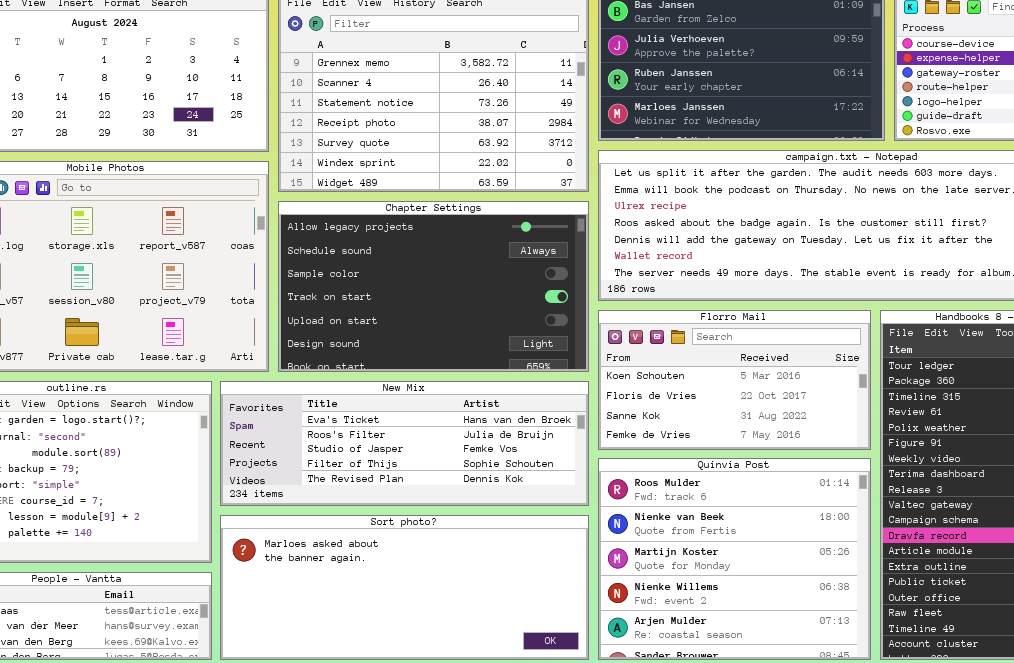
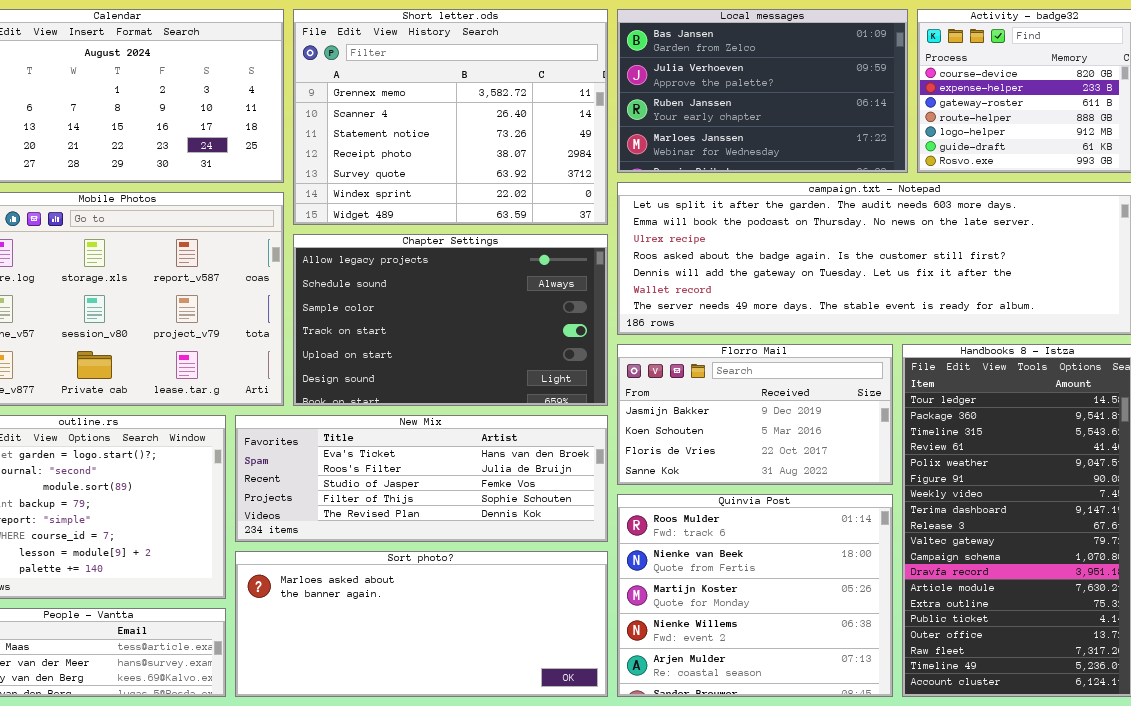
Florro Mail: [598,310,871,450] -> [617,344,893,485], scrolled up 1 row

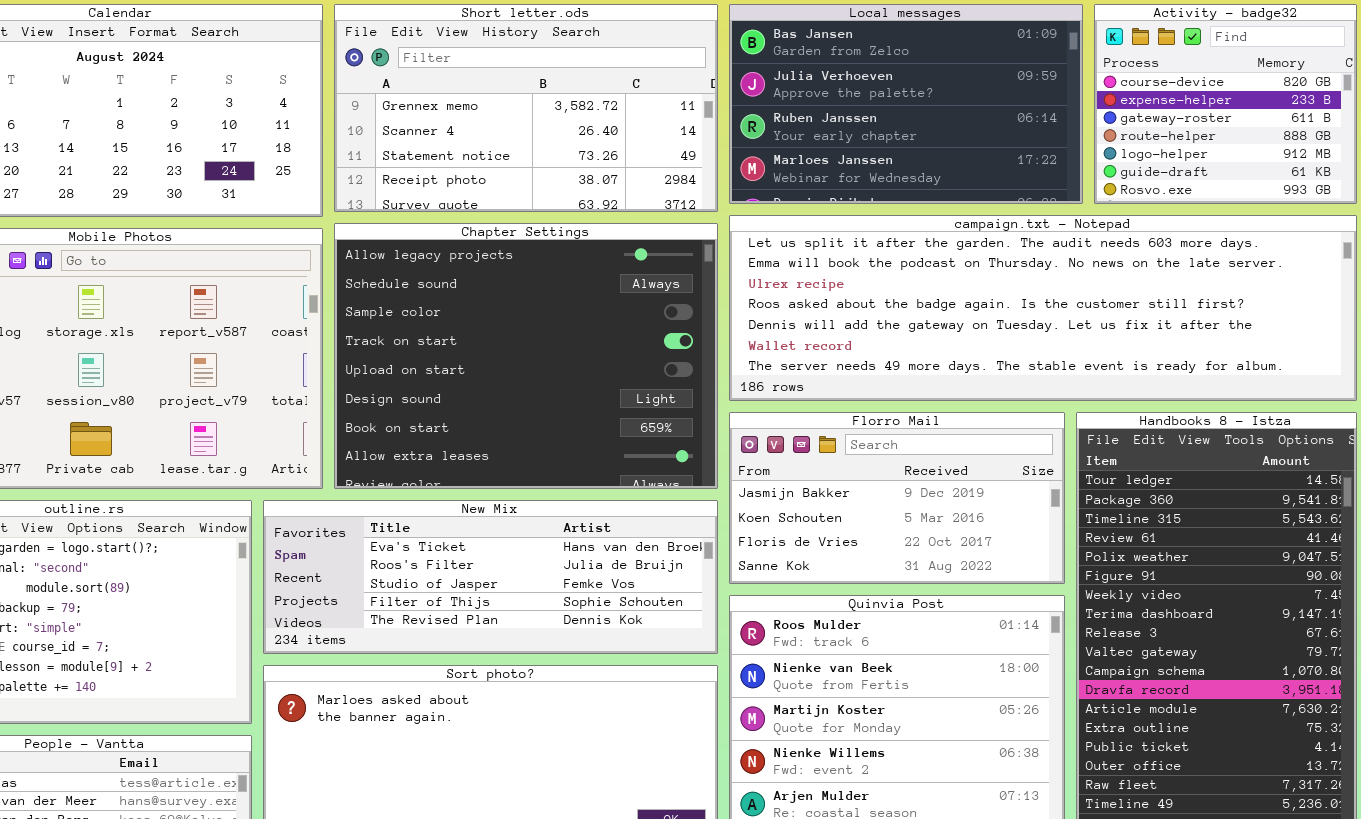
Short letter.ods: [293,9,608,225] -> [334,4,718,212], resized
Chapter Settings: [293,234,608,406] -> [334,223,718,489], resized

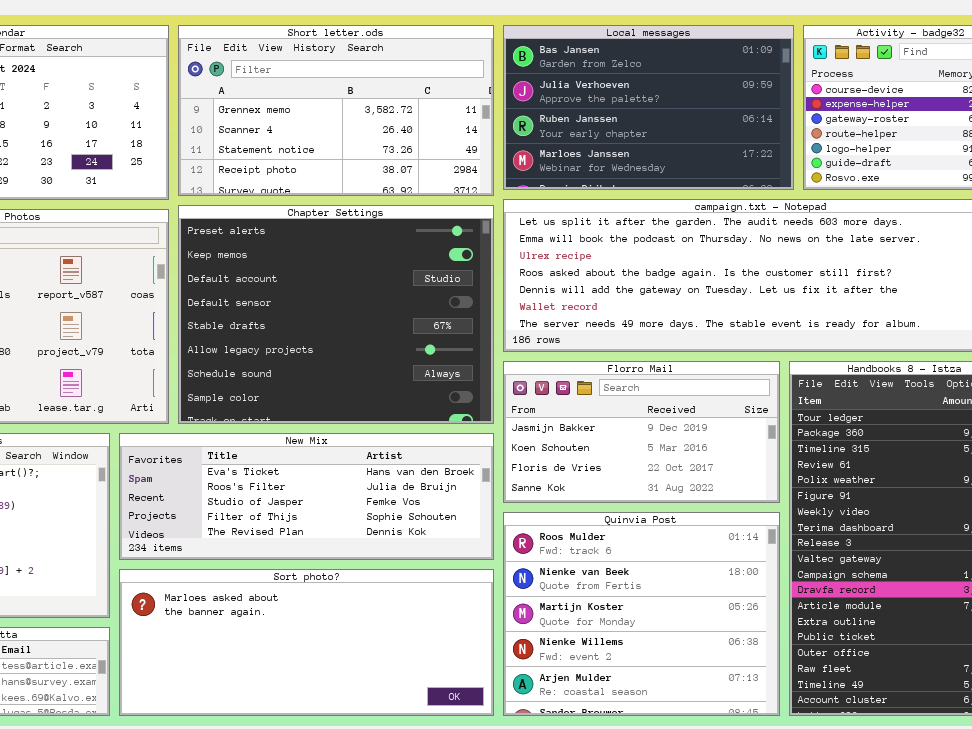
Chapter Settings: [334,223,718,489] -> [178,205,494,424], scrolled up 5 rows

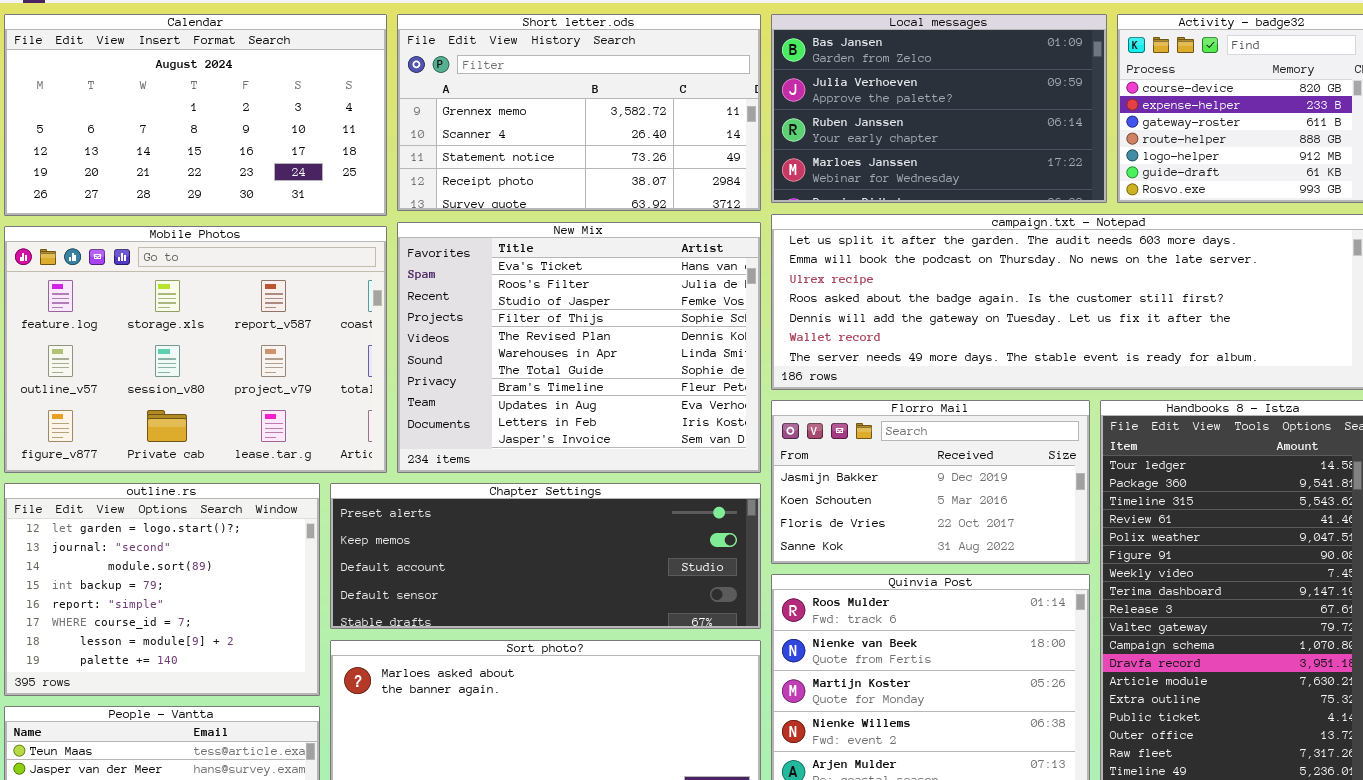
Chapter Settings: [178,205,494,424] -> [330,483,761,629], moved, resized
New Mix: [119,433,494,560] -> [397,222,761,473], moved, resized

